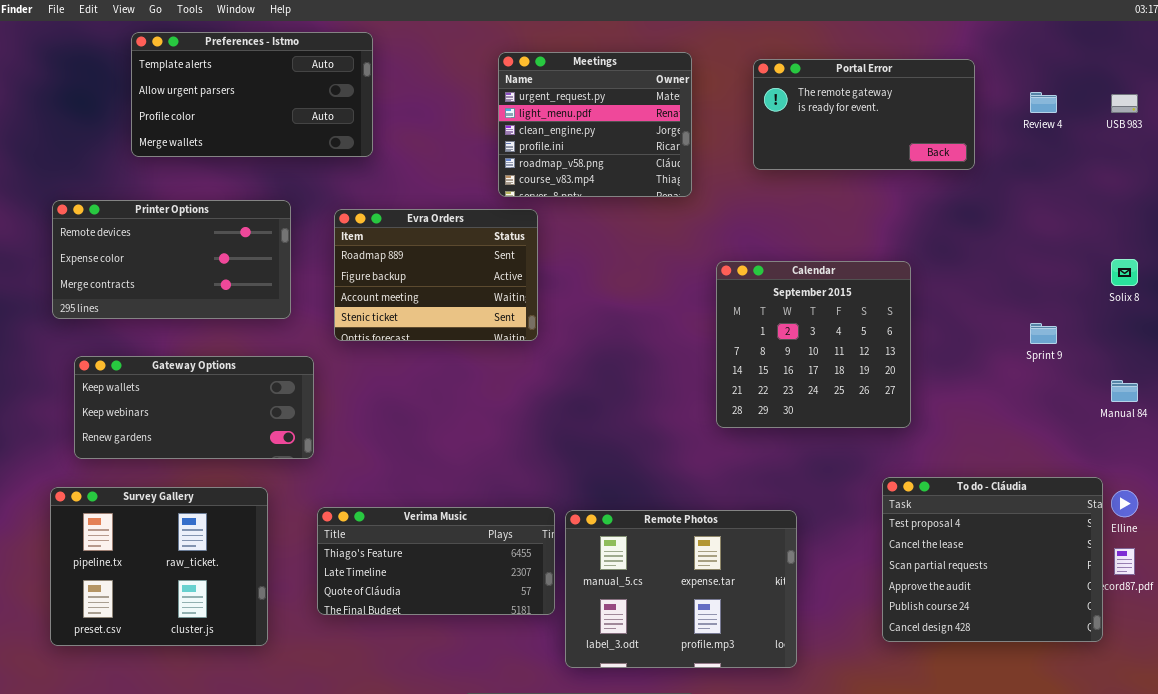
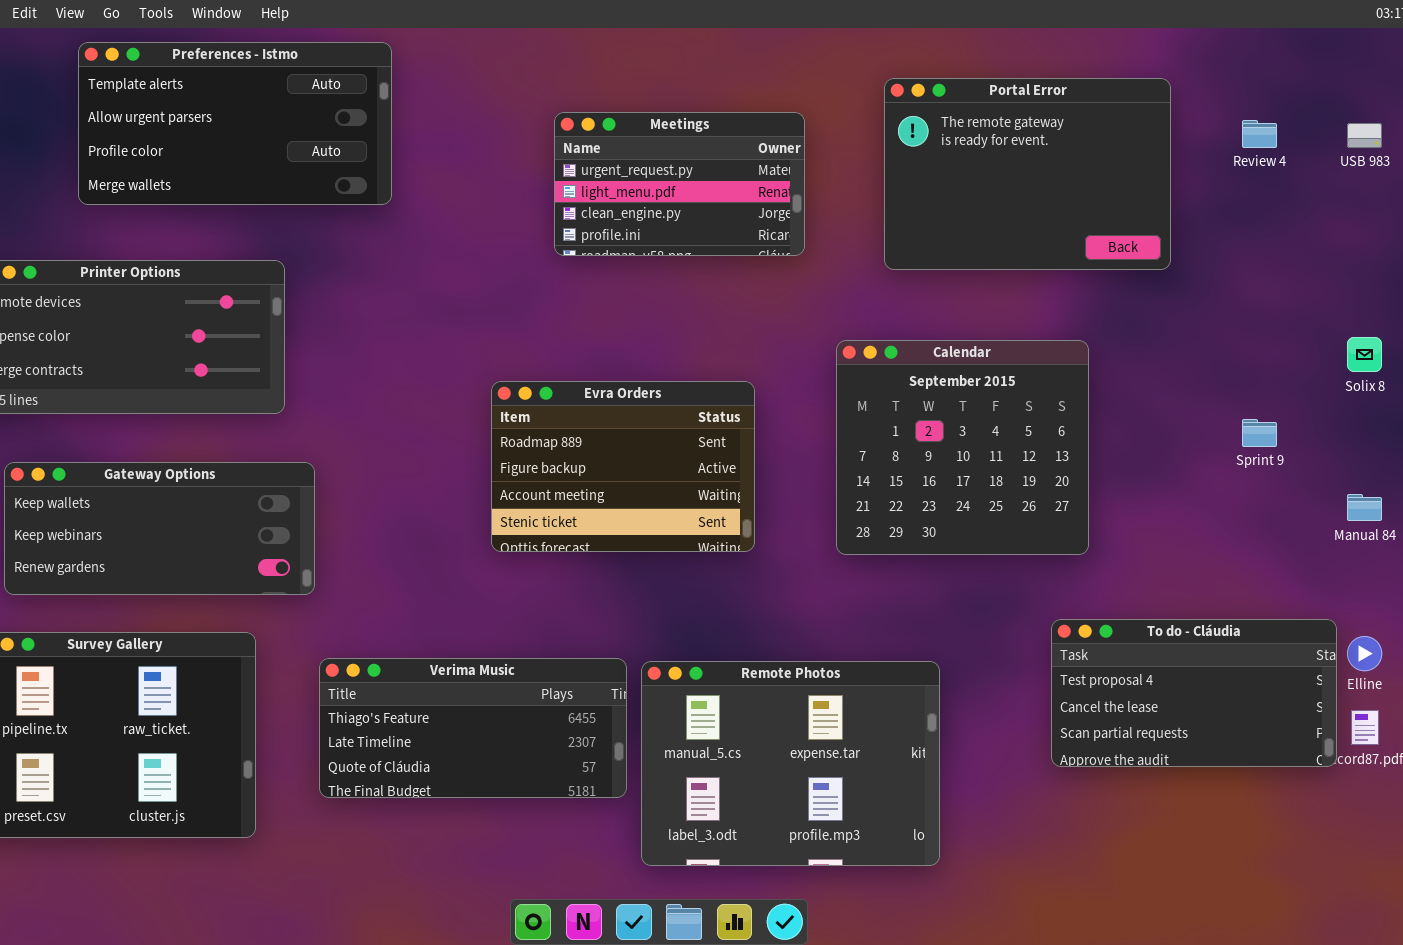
Meetings: [498,52,692,197] -> [554,112,805,256], resized
Portal Error: [753,59,975,170] -> [884,78,1171,270], resized
Evra Orders: [334,209,538,341] -> [491,381,755,552], moved
To do - Cláudia: [882,477,1103,642] -> [1051,619,1337,767], resized

